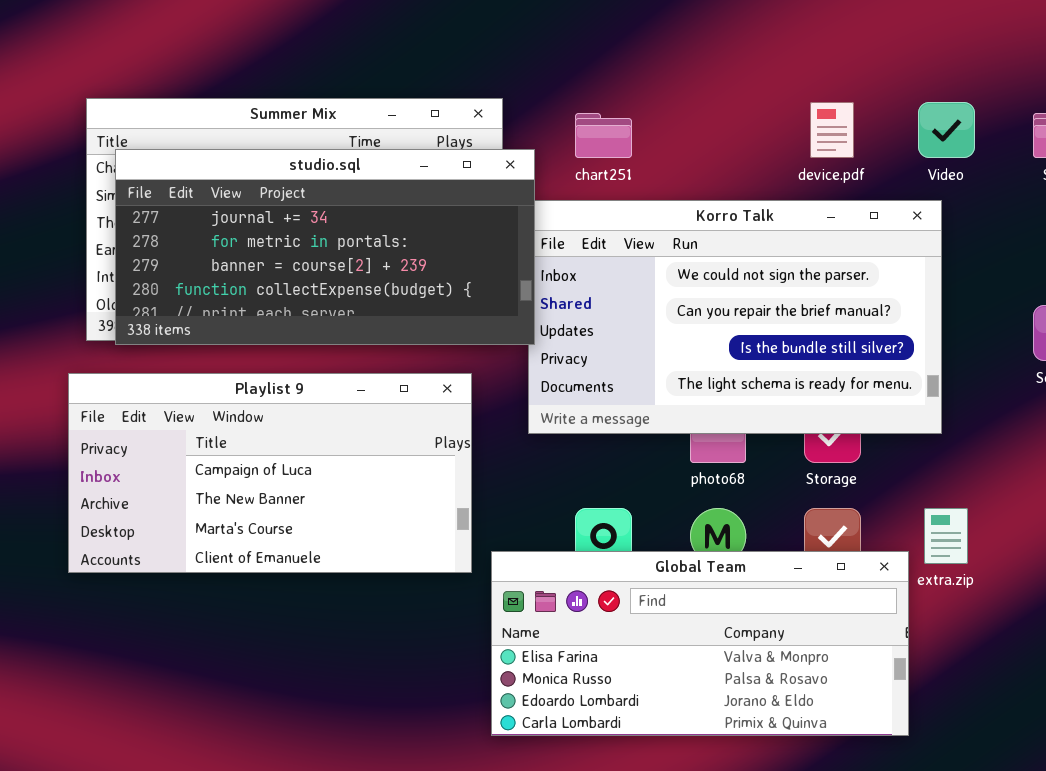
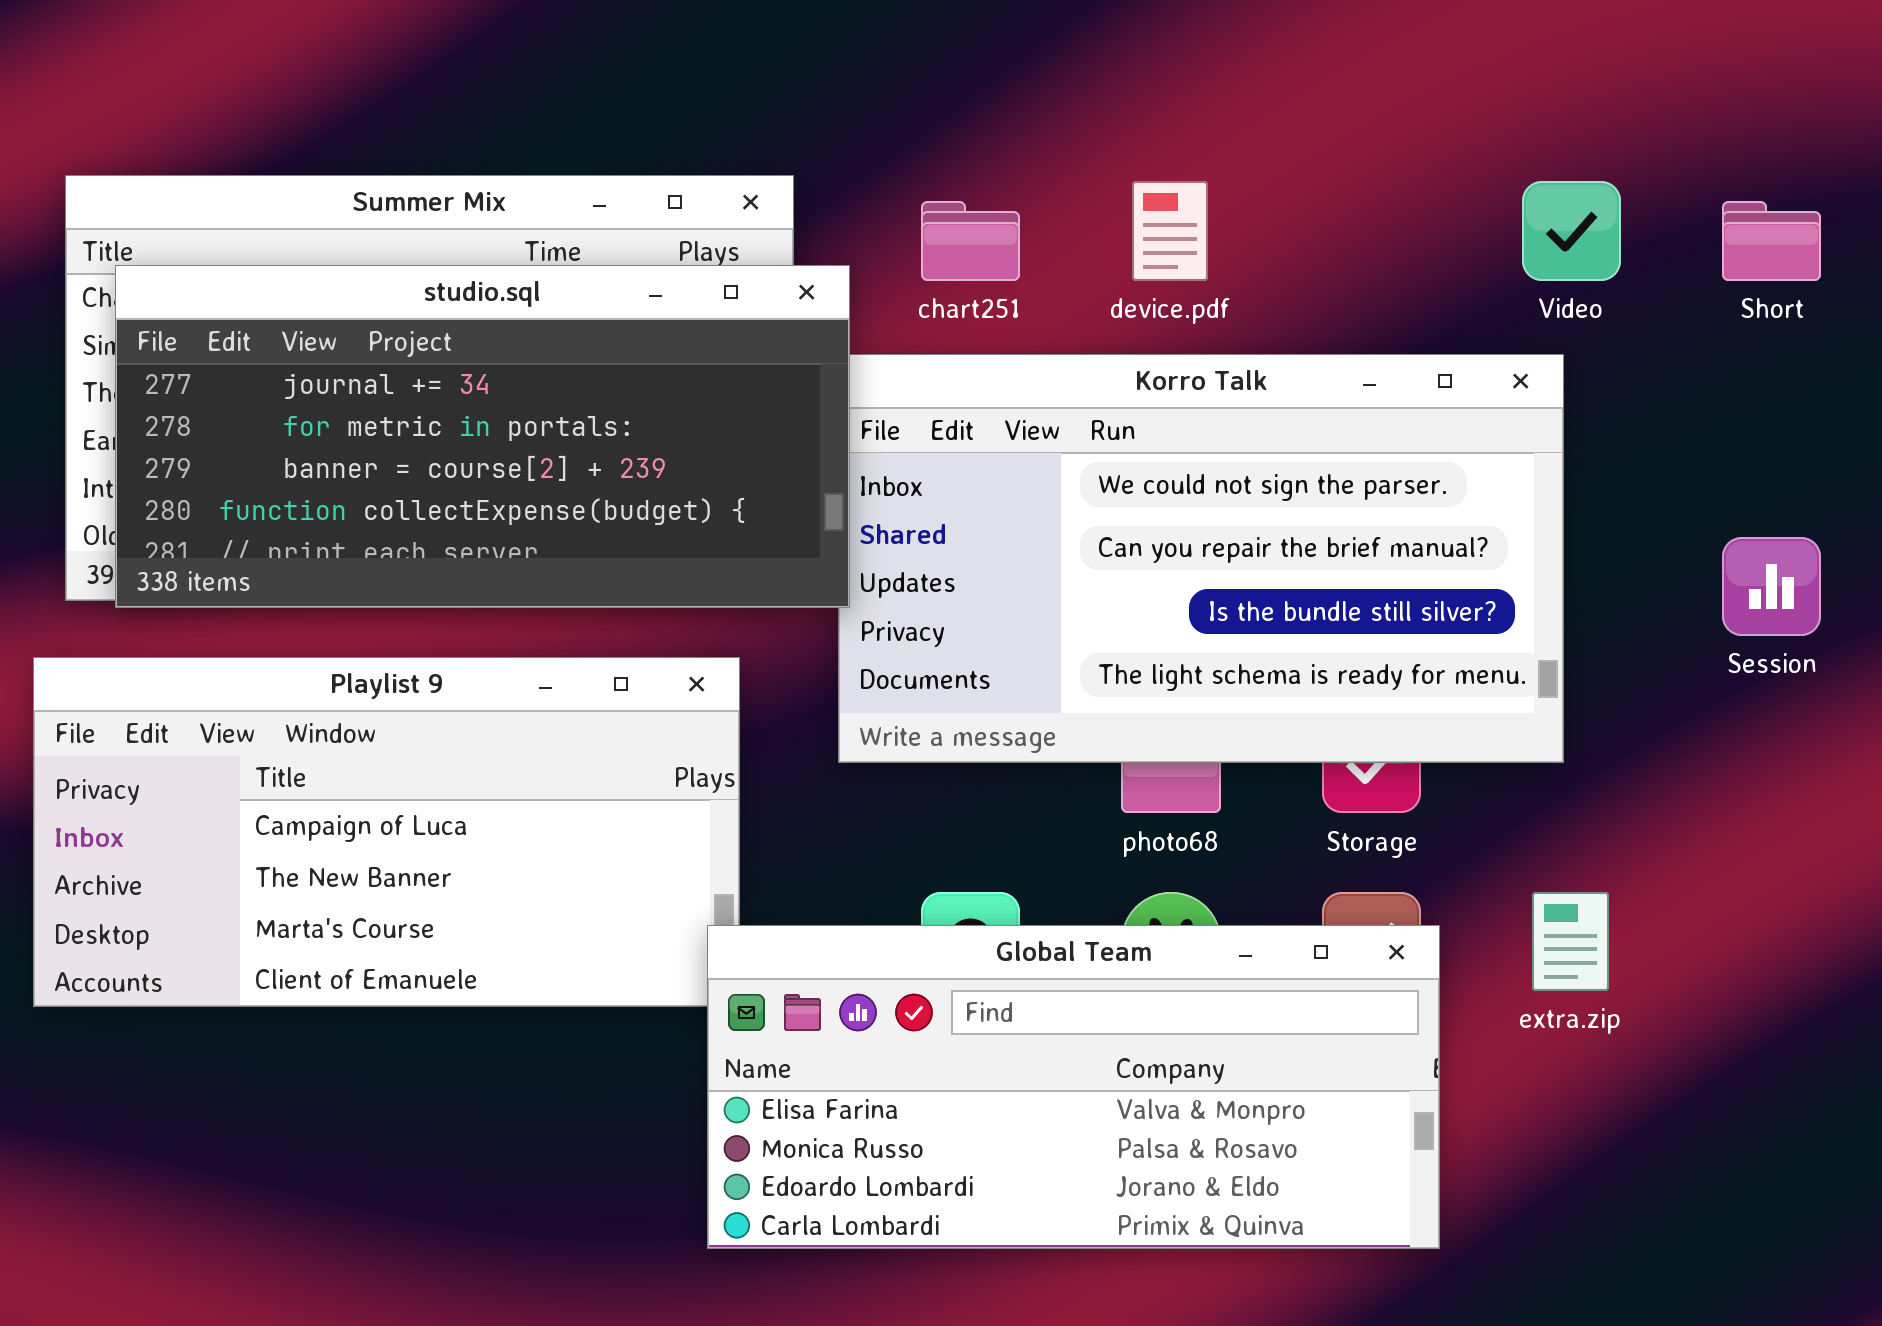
device.pdf: [810,102,854,158] -> [1132,181,1208,281], moved
Global Team: [491,551,909,736] -> [707,925,1440,1249], moved

